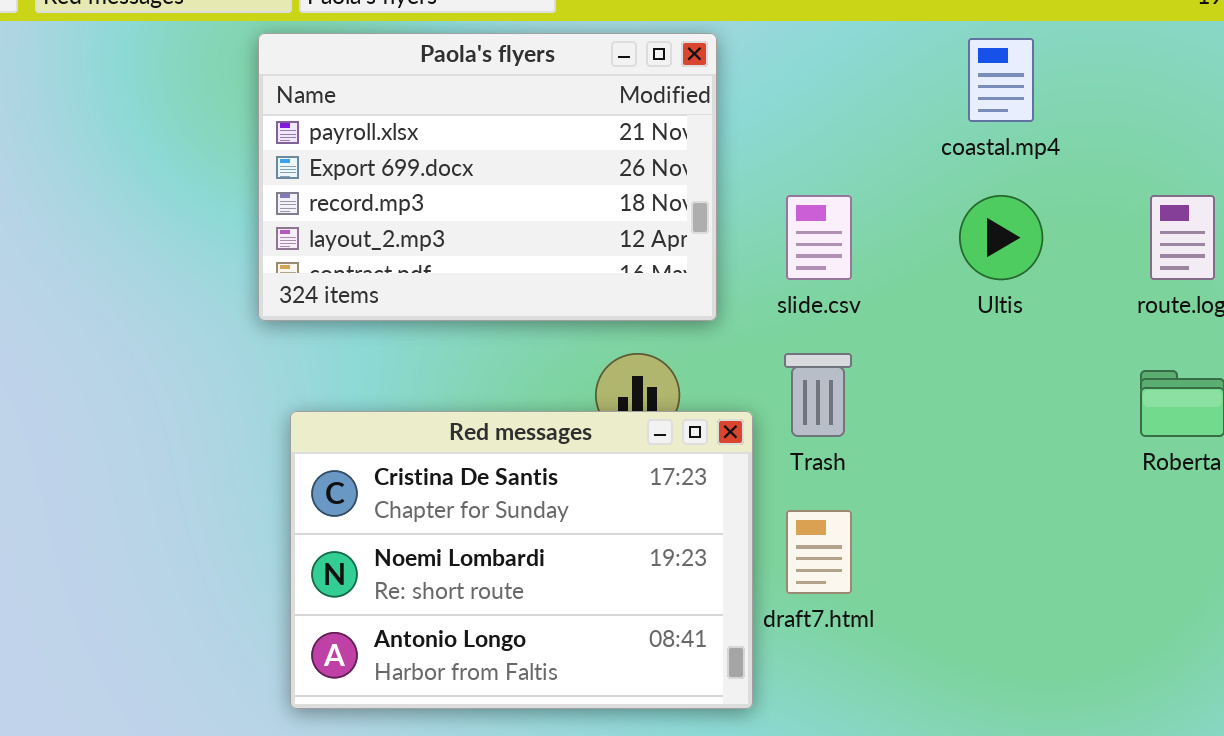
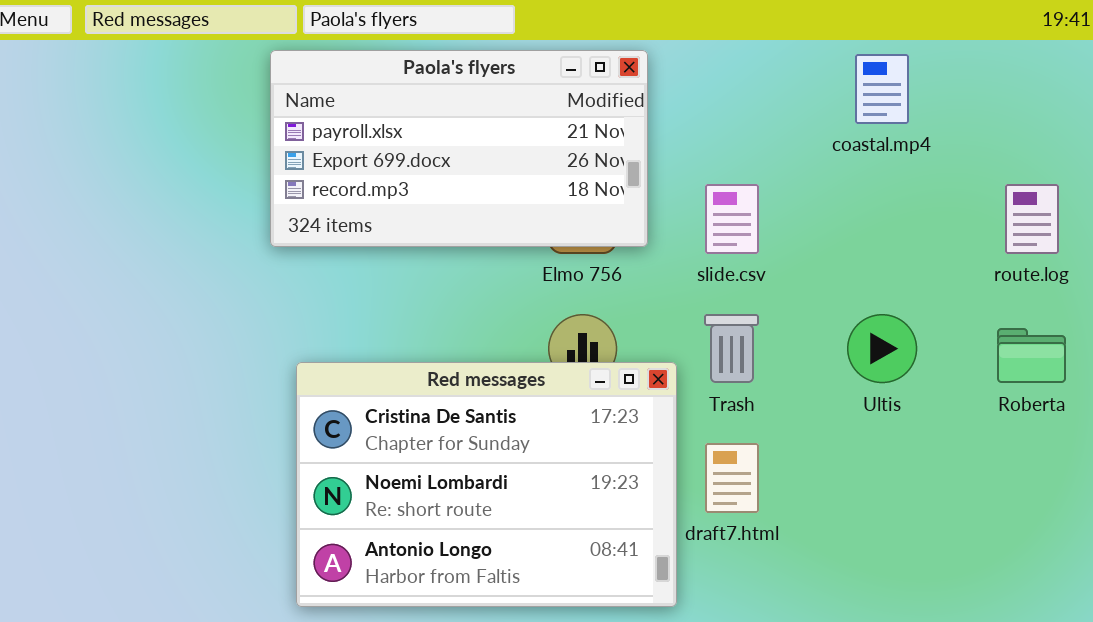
Paola's flyers: [258,33,717,321] -> [270,50,648,247], resized
Ultis: [959,195,1043,280] -> [847,314,917,383], moved

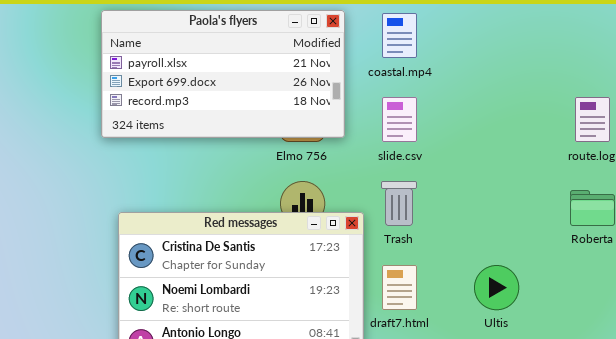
coastal.mp4: [855,54,909,124] -> [382,13,417,58], moved
Ultis: [847,314,917,383] -> [474,265,519,310], moved

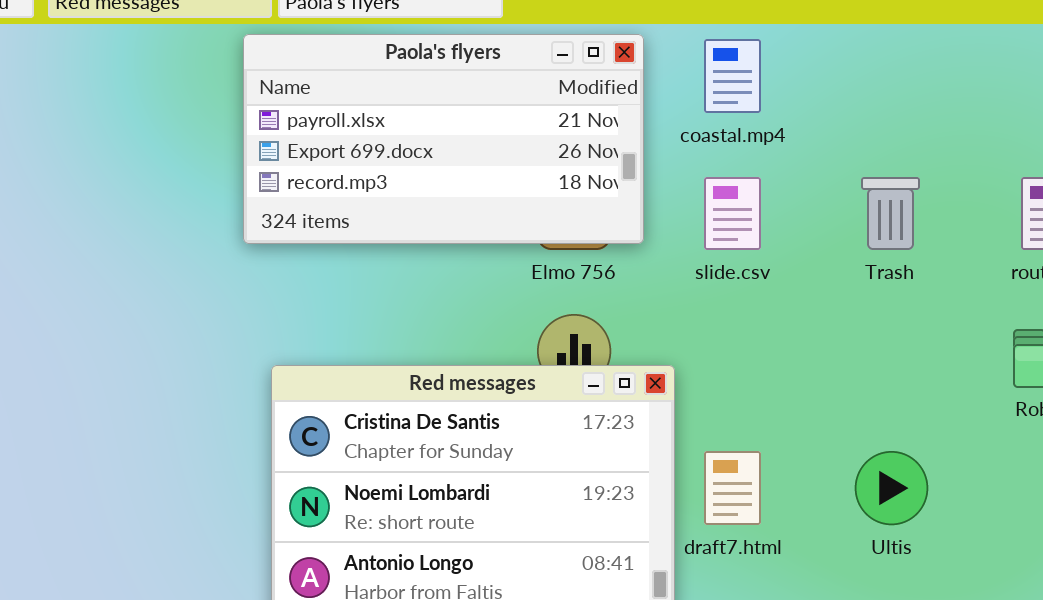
Trash: [381,181,417,226] -> [861,177,920,250], moved

